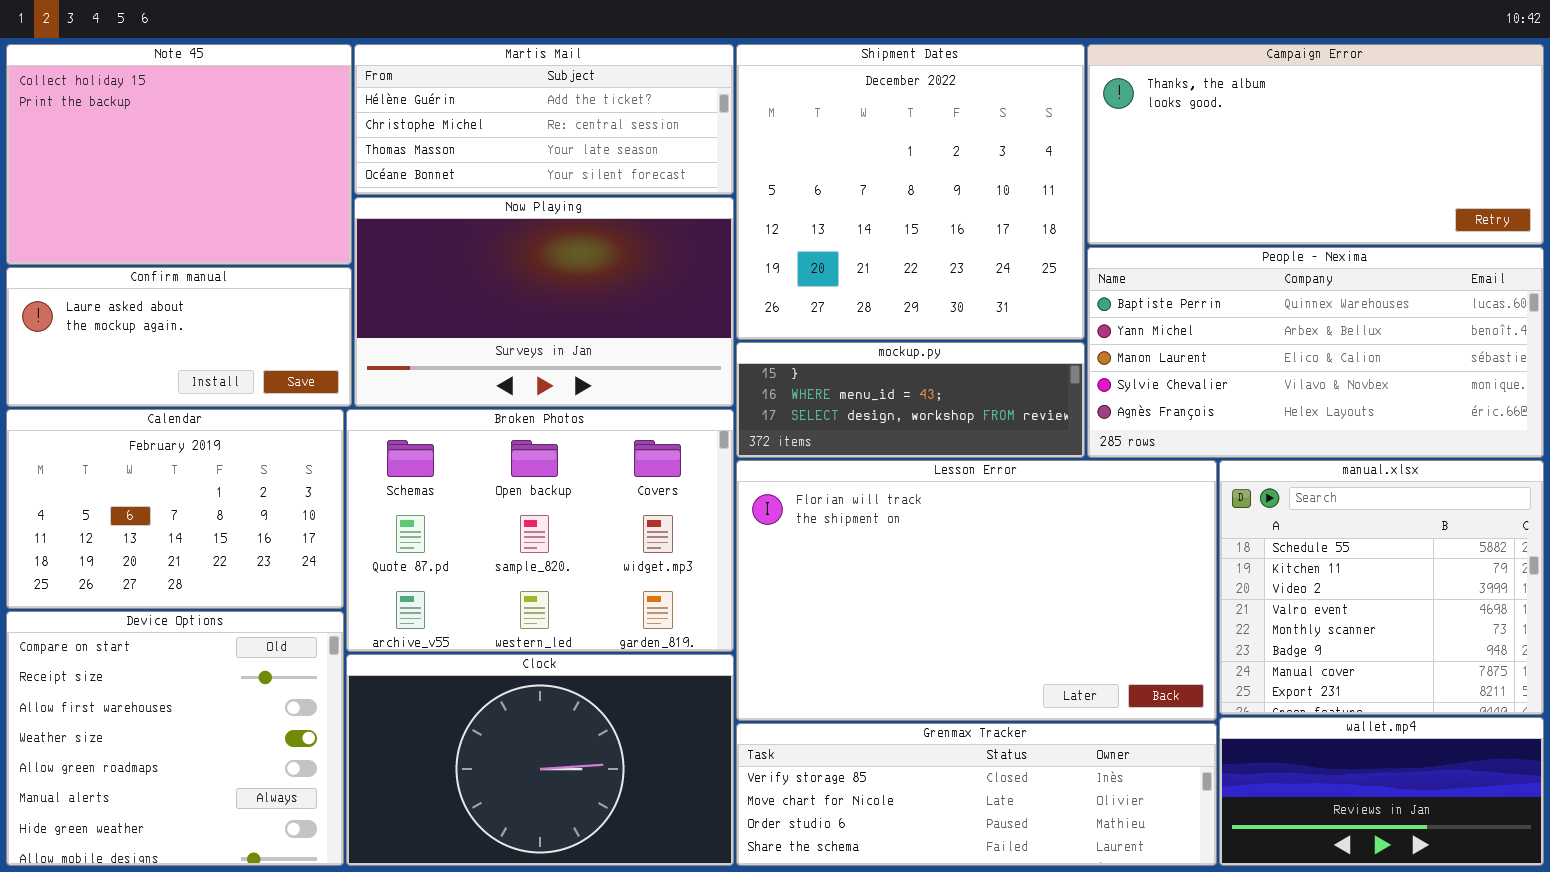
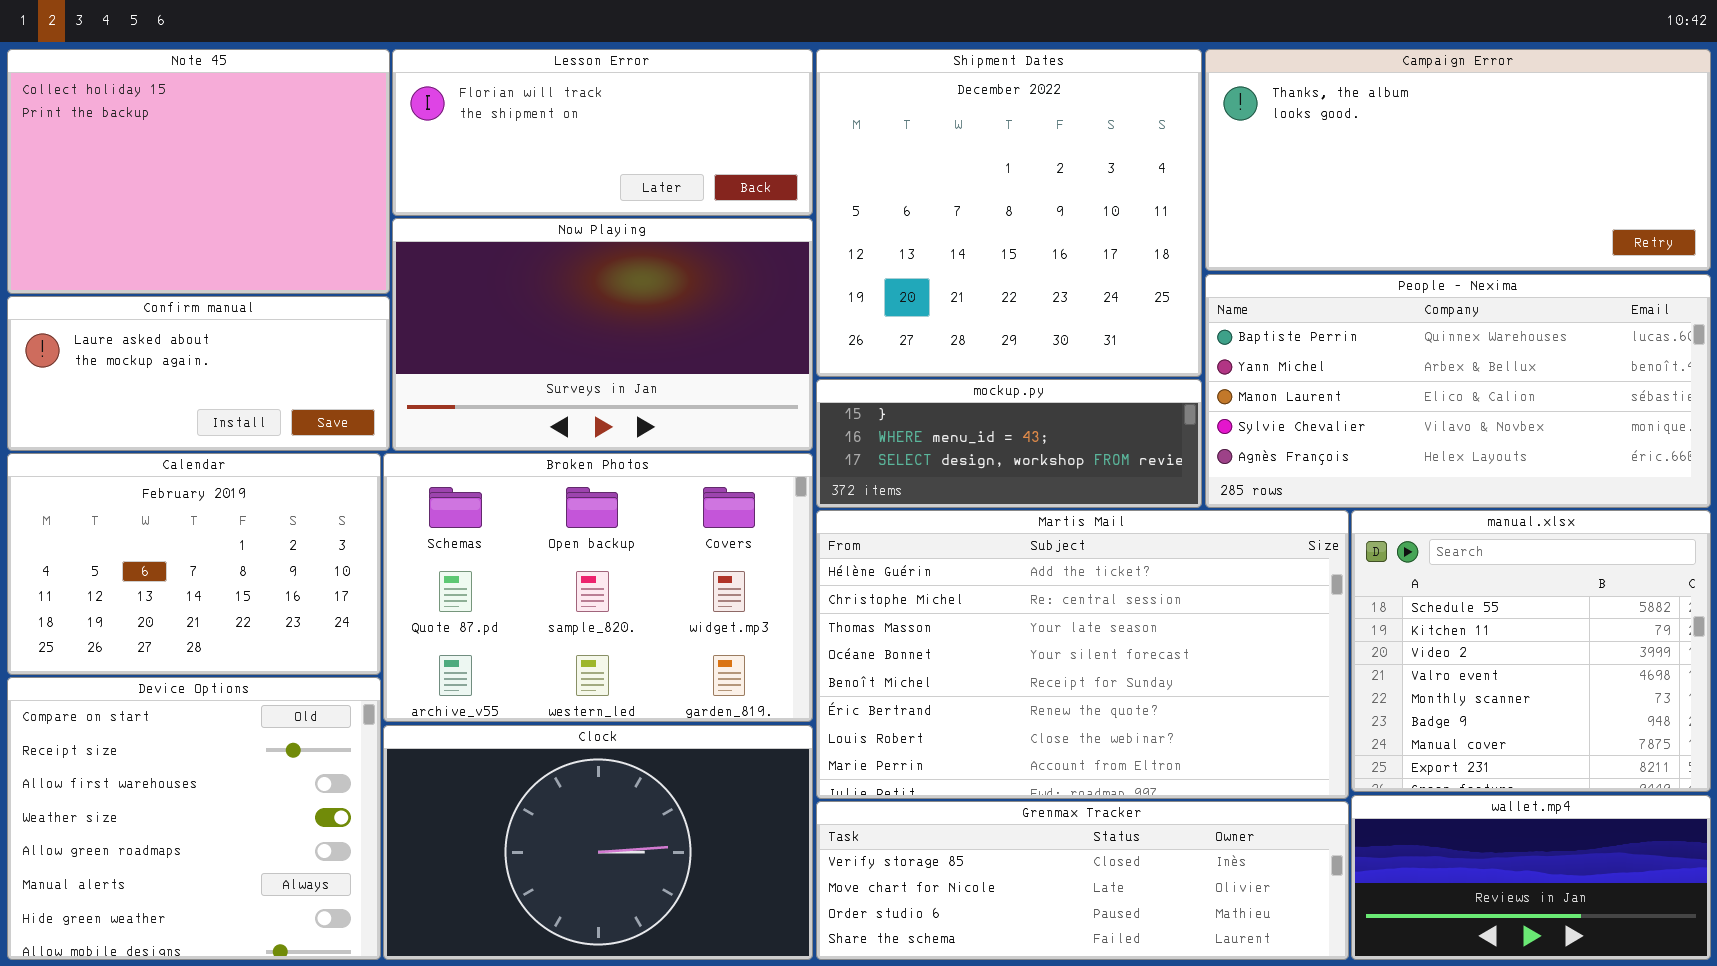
Martis Mail: [354,44,734,195] -> [816,510,1349,799], moved, resized
Lesson Error: [736,460,1217,721] -> [392,49,813,216], moved, resized

